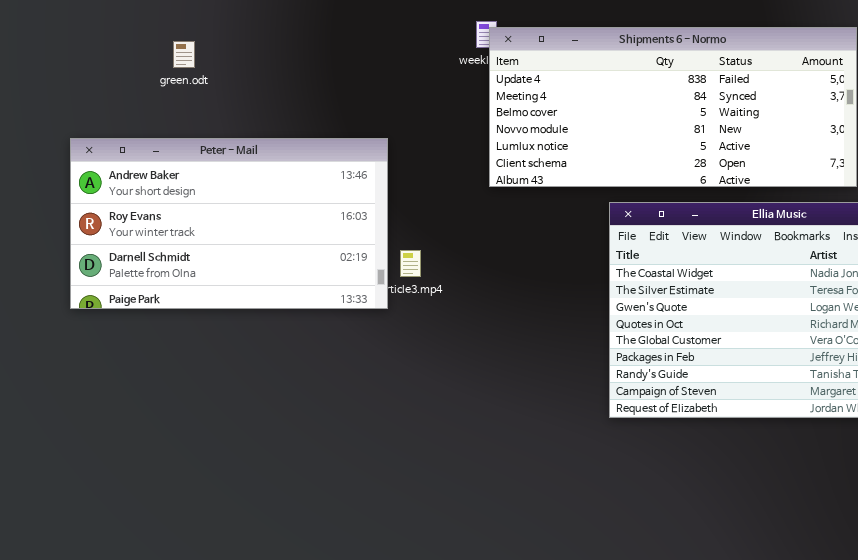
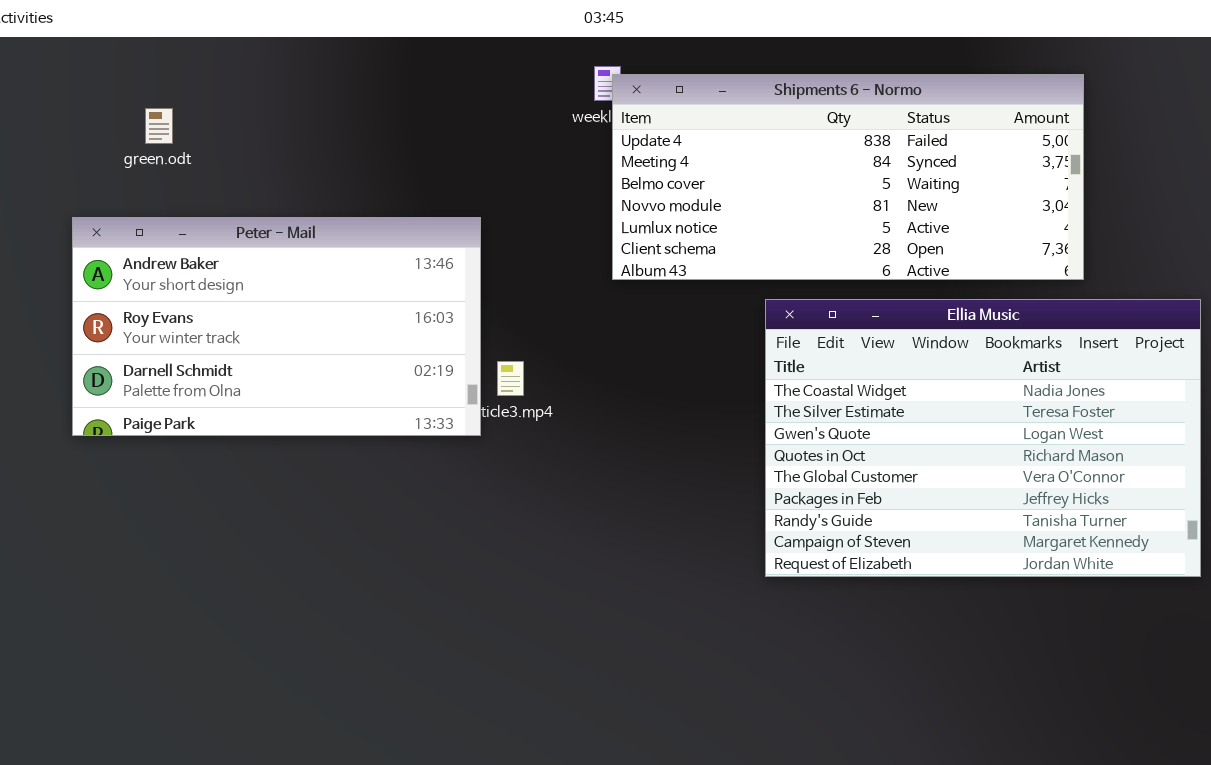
green.odt: [173,41,195,68] -> [145,108,173,144], moved

